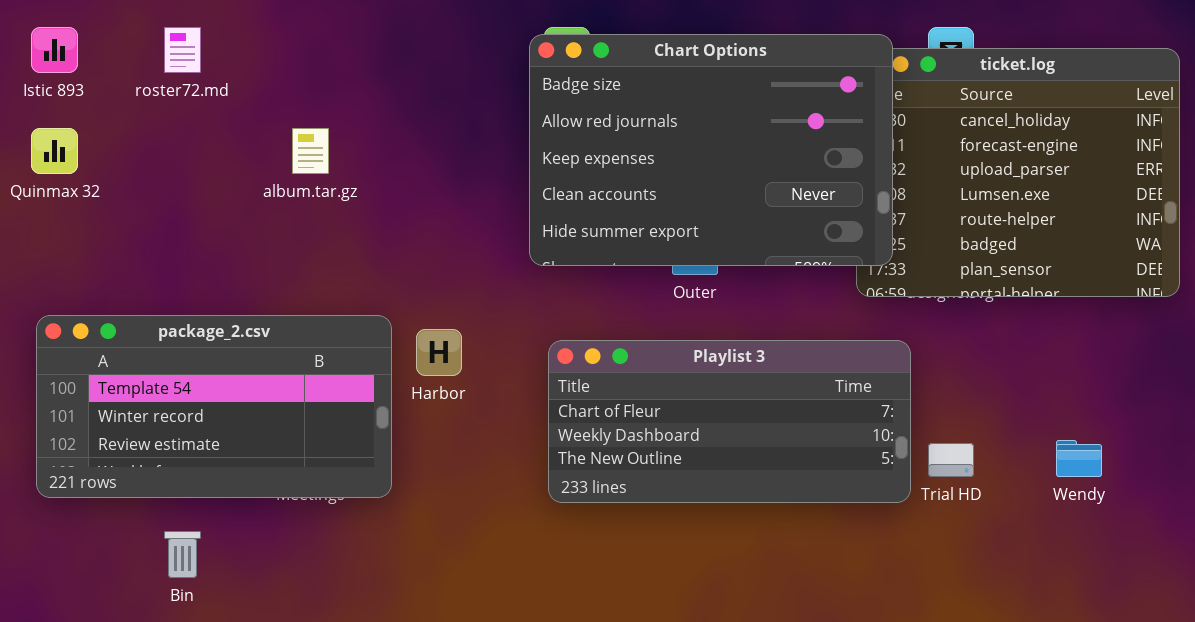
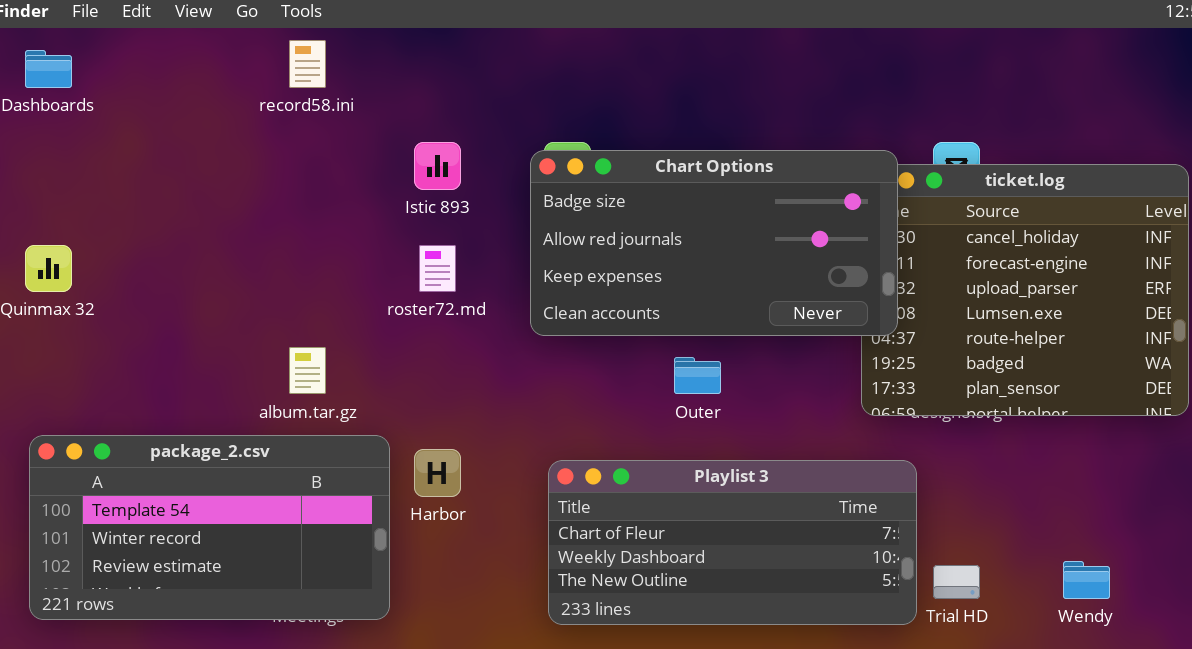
Istic 893: [31,27,78,73] -> [414,142,461,190], moved
roster72.md: [164,27,201,73] -> [419,245,456,292], moved
Chart Options: [529,34,893,266] -> [530,150,898,336], resized
album.tar.gz: [292,128,329,174] -> [289,347,326,394], moved

